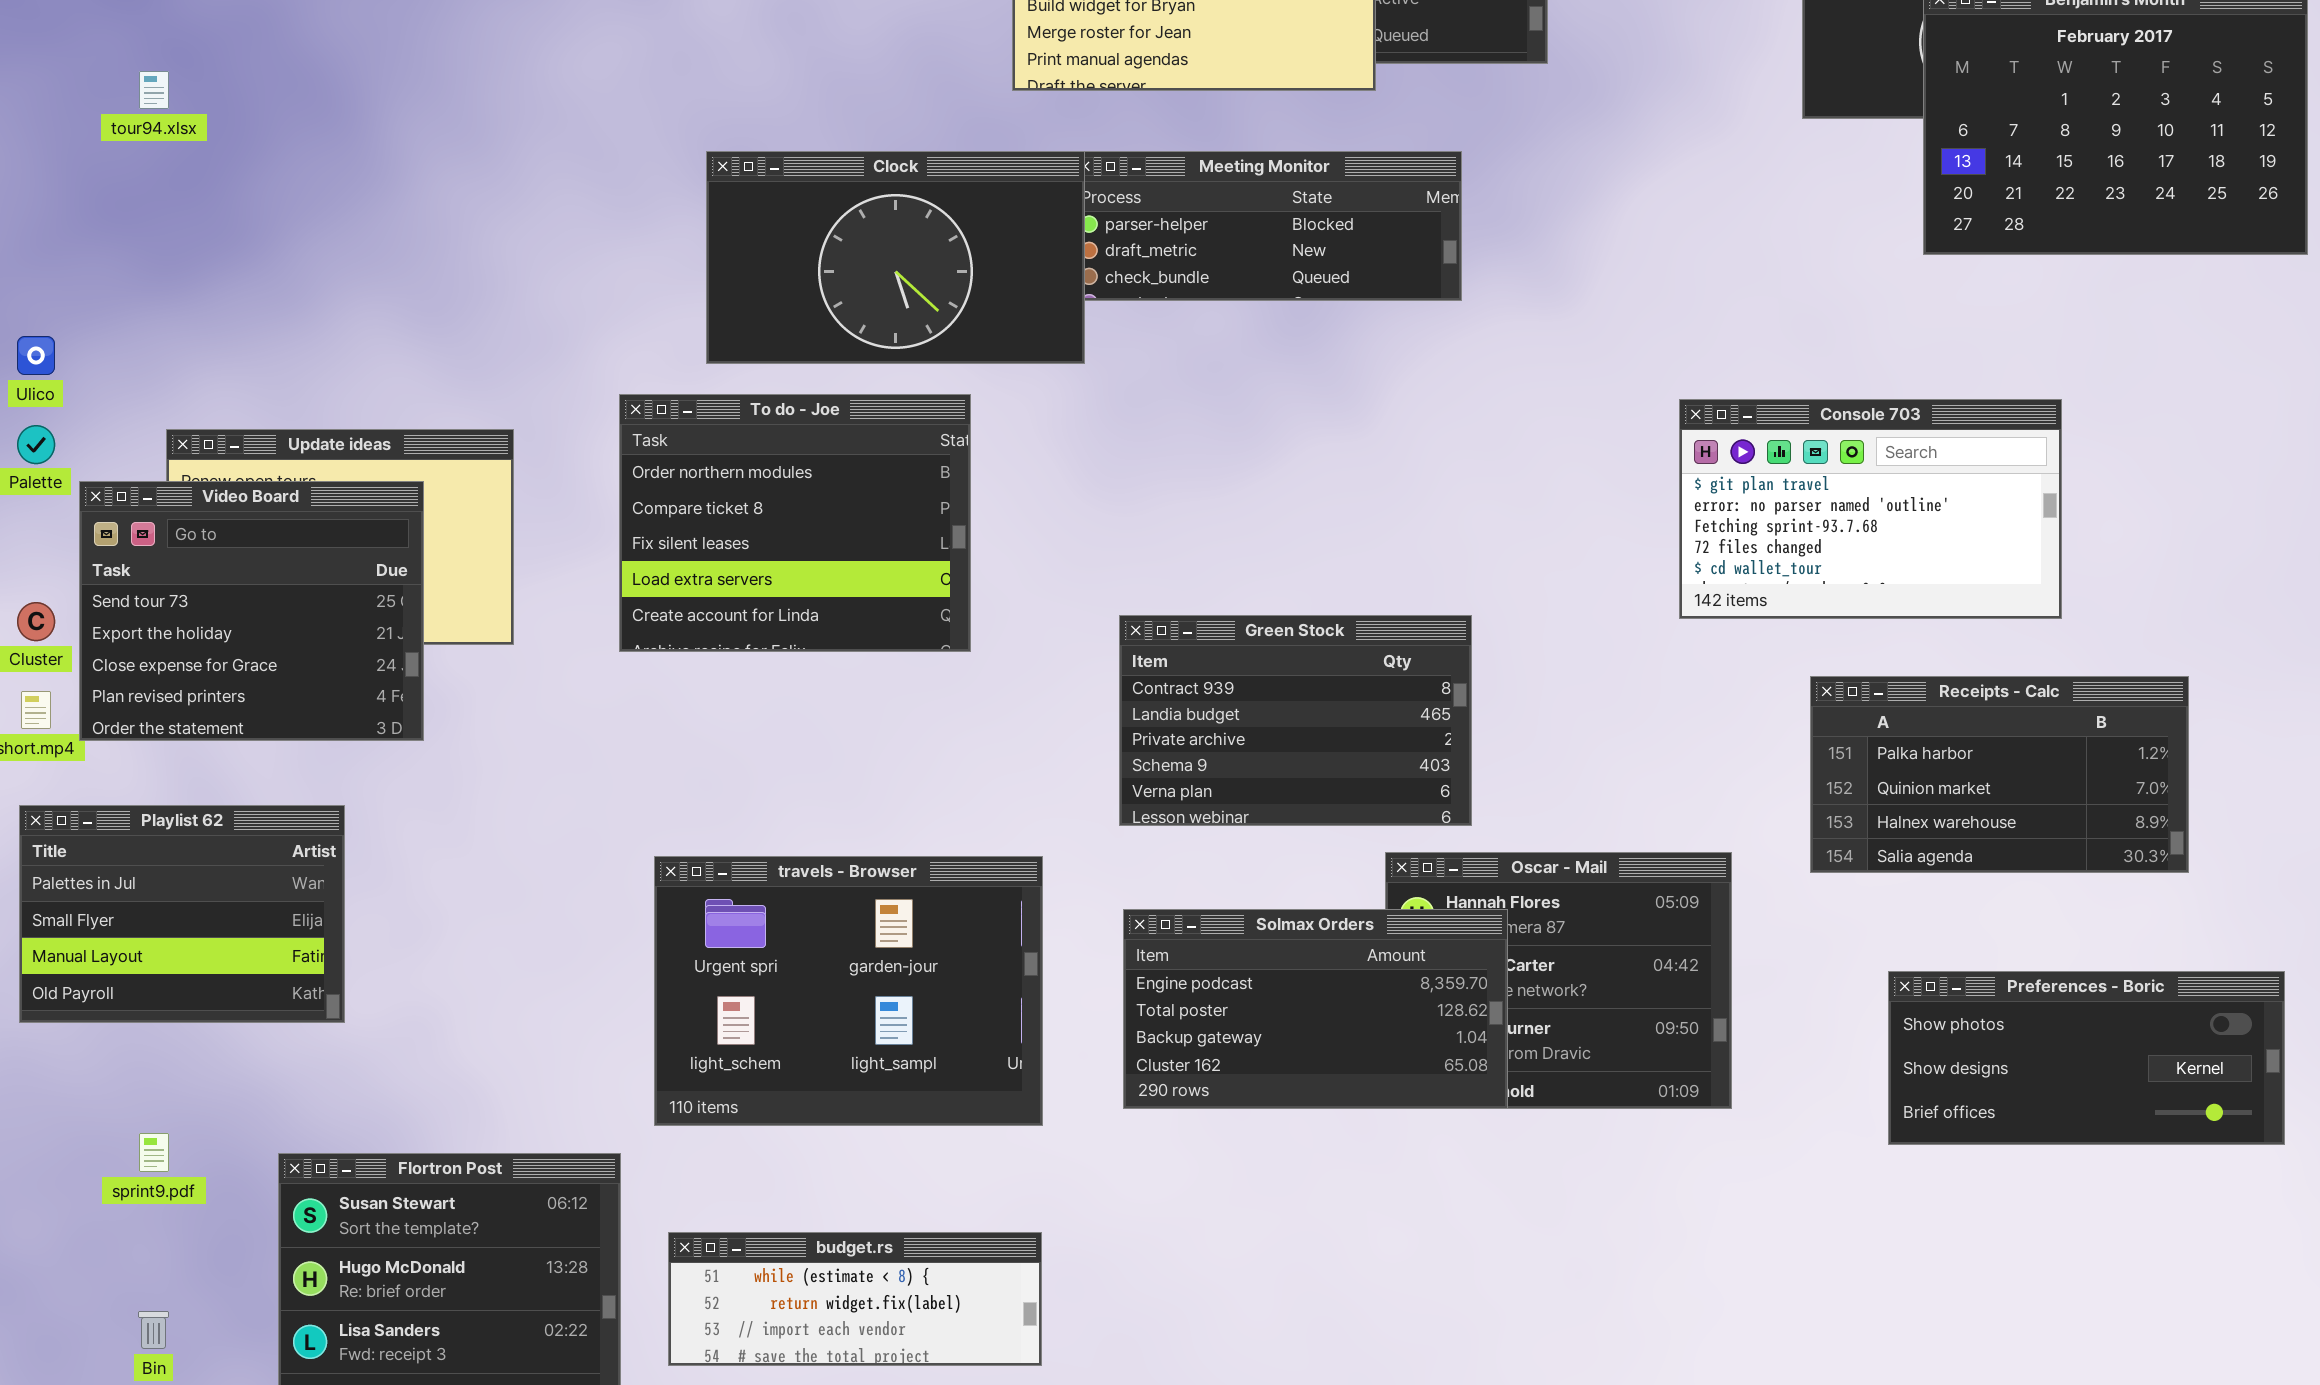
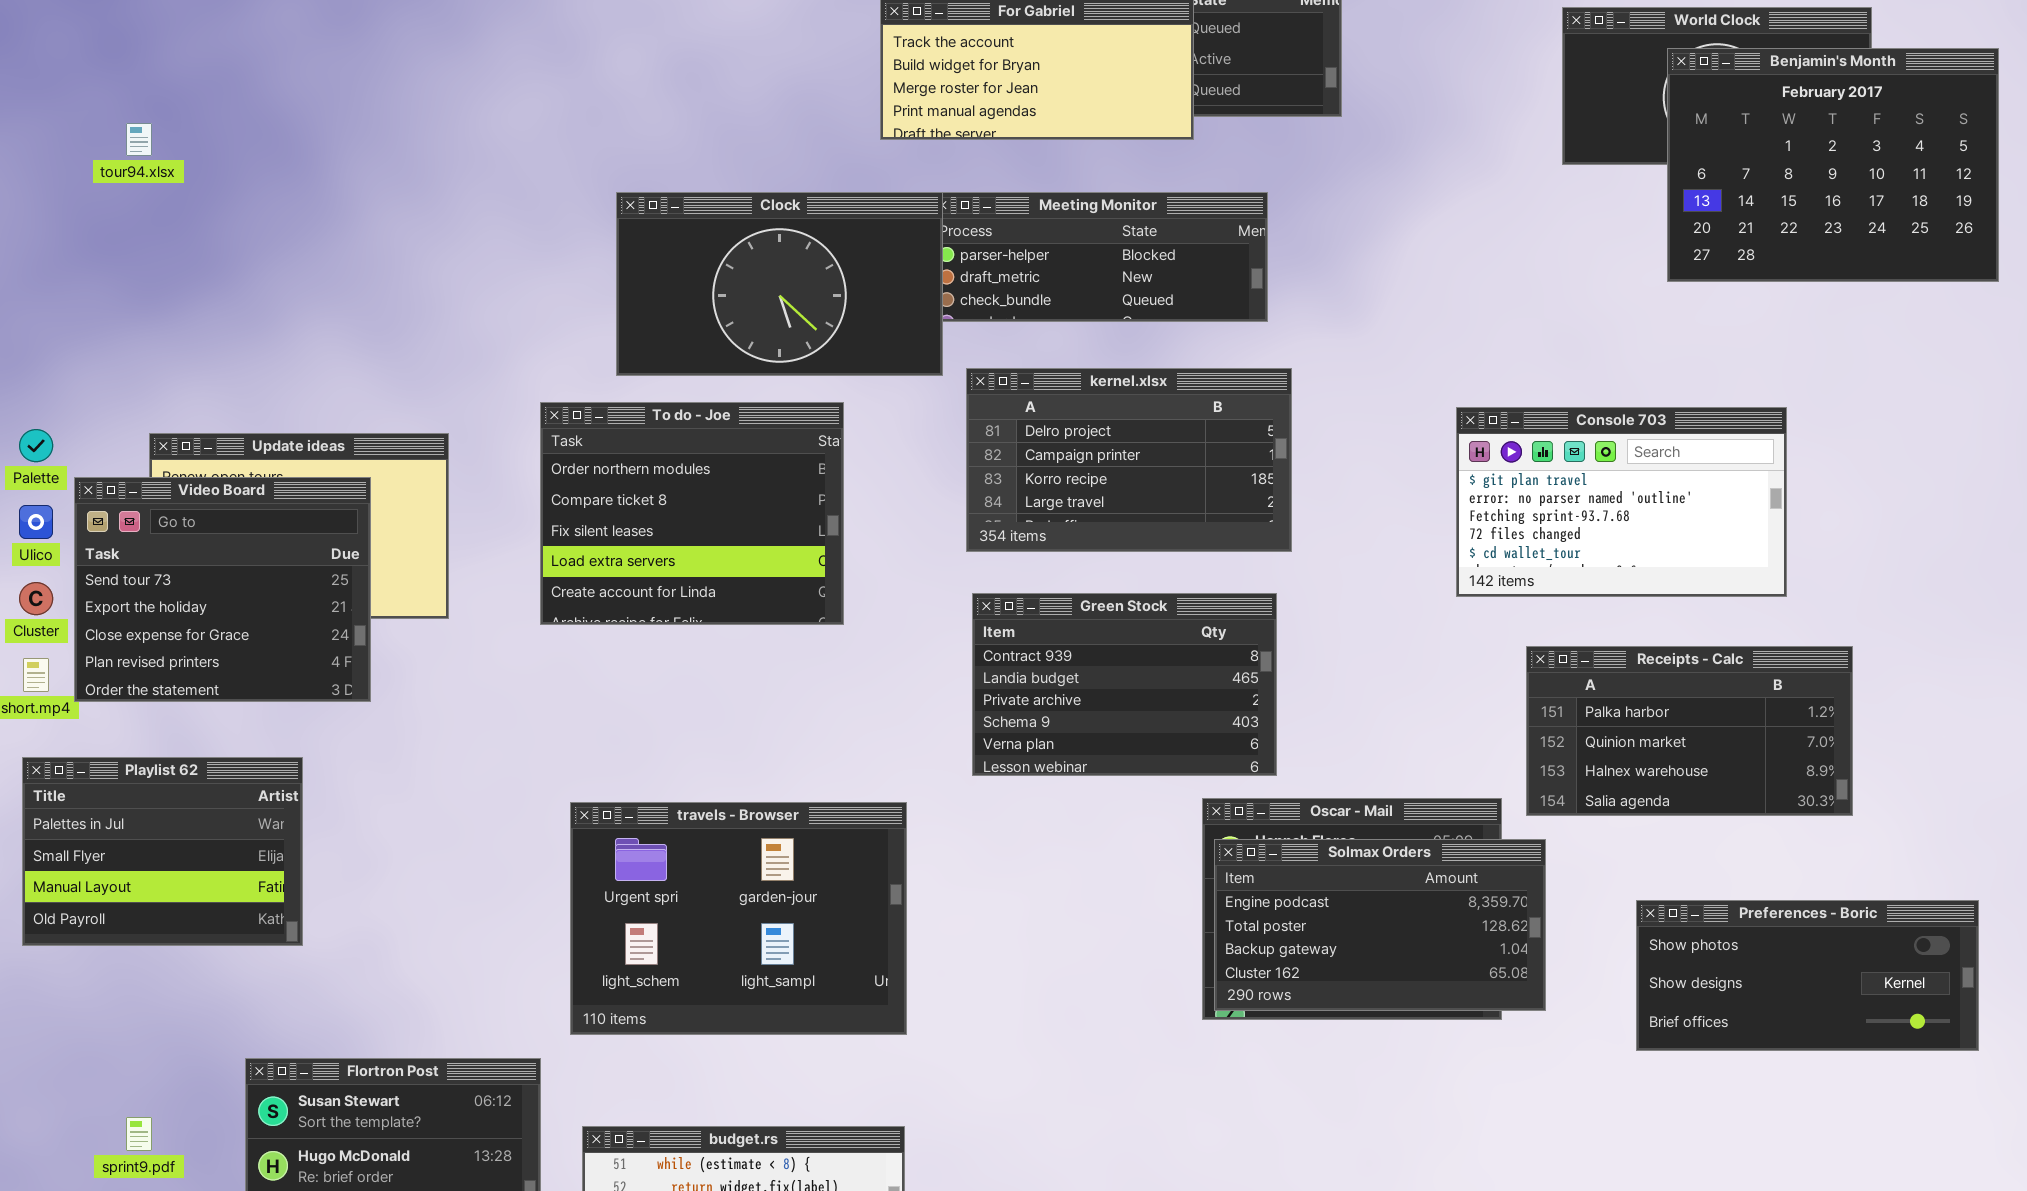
Ulico: [17,336,55,375] -> [19,505,53,539], moved
kernel.xlsx: none -> [966,368,1292,552], opened
Receipts - Calc: [1810,676,2189,873] -> [1526,646,1853,816], moved
Solmax Orders: [1123,909,1508,1109] -> [1214,839,1546,1011], moved
sprint9.pdf: [139,1133,169,1172] -> [126,1117,152,1151], moved

